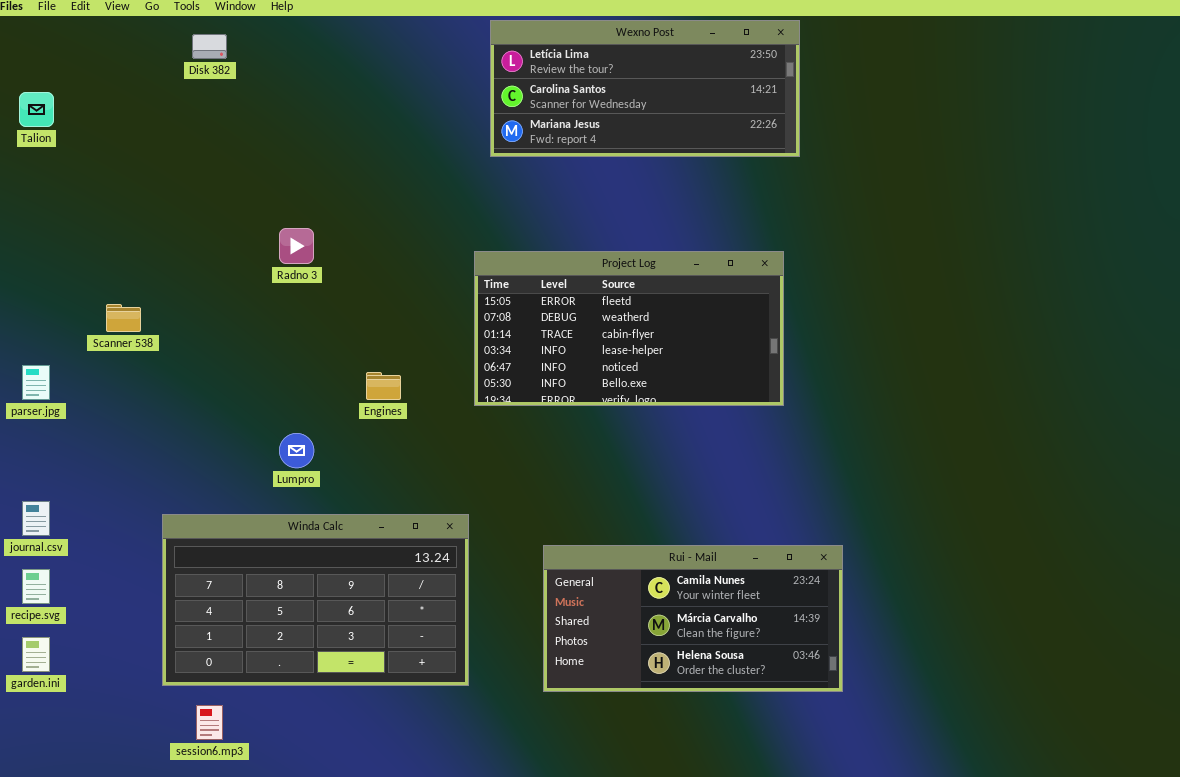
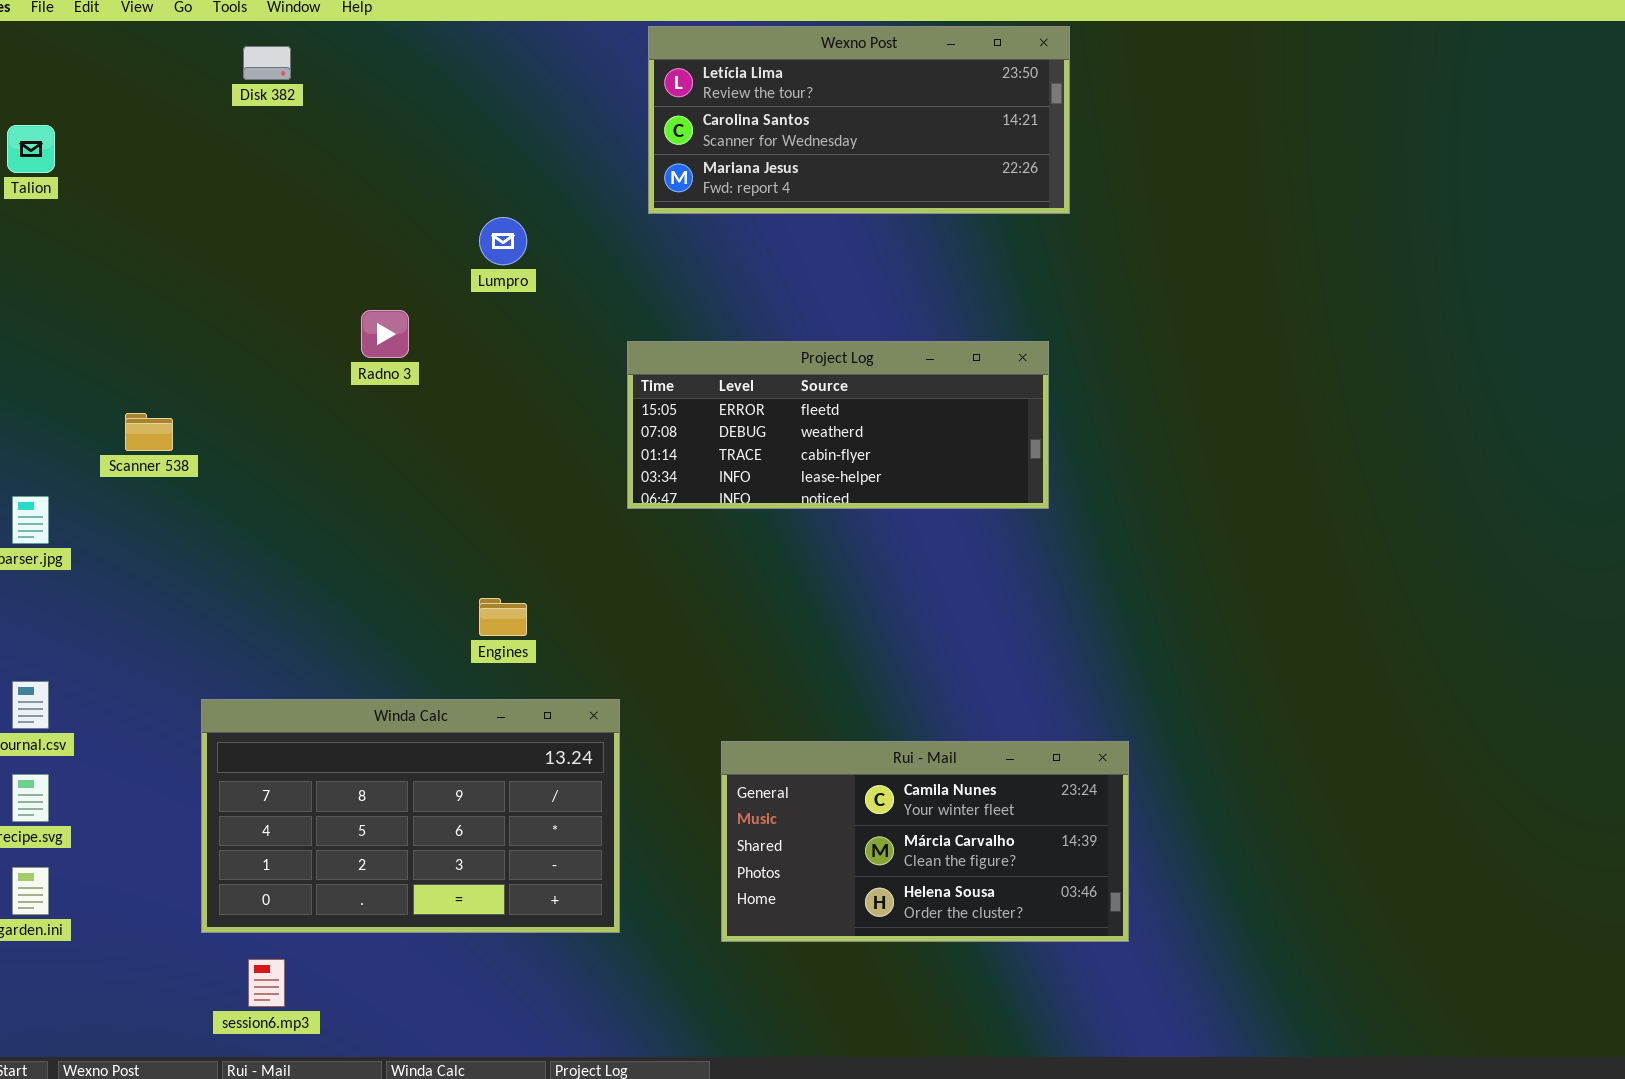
Project Log: [474,251,784,406] -> [627,341,1049,509], resized
Engines: [366,372,401,400] -> [479,598,527,636], moved
Lumpro: [279,433,314,468] -> [479,217,527,265], moved

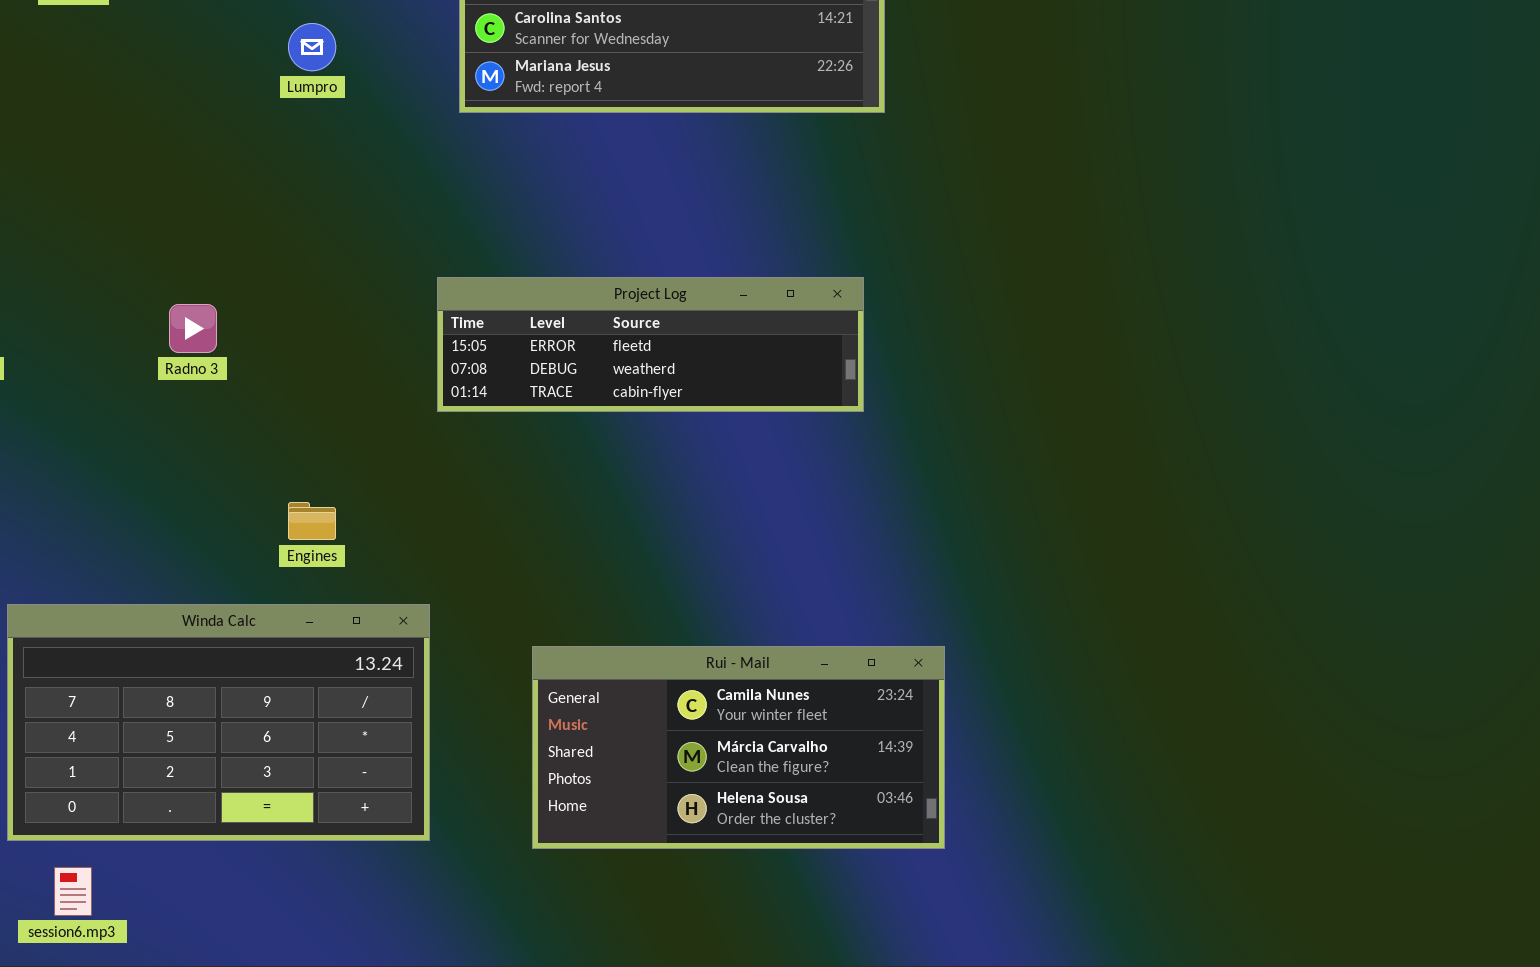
Lumpro: [479,217,527,265] -> [288,23,336,71], moved
Radno 3: [361,310,409,358] -> [169,304,217,353], moved
Project Log: [627,341,1049,509] -> [437,277,864,412], resized

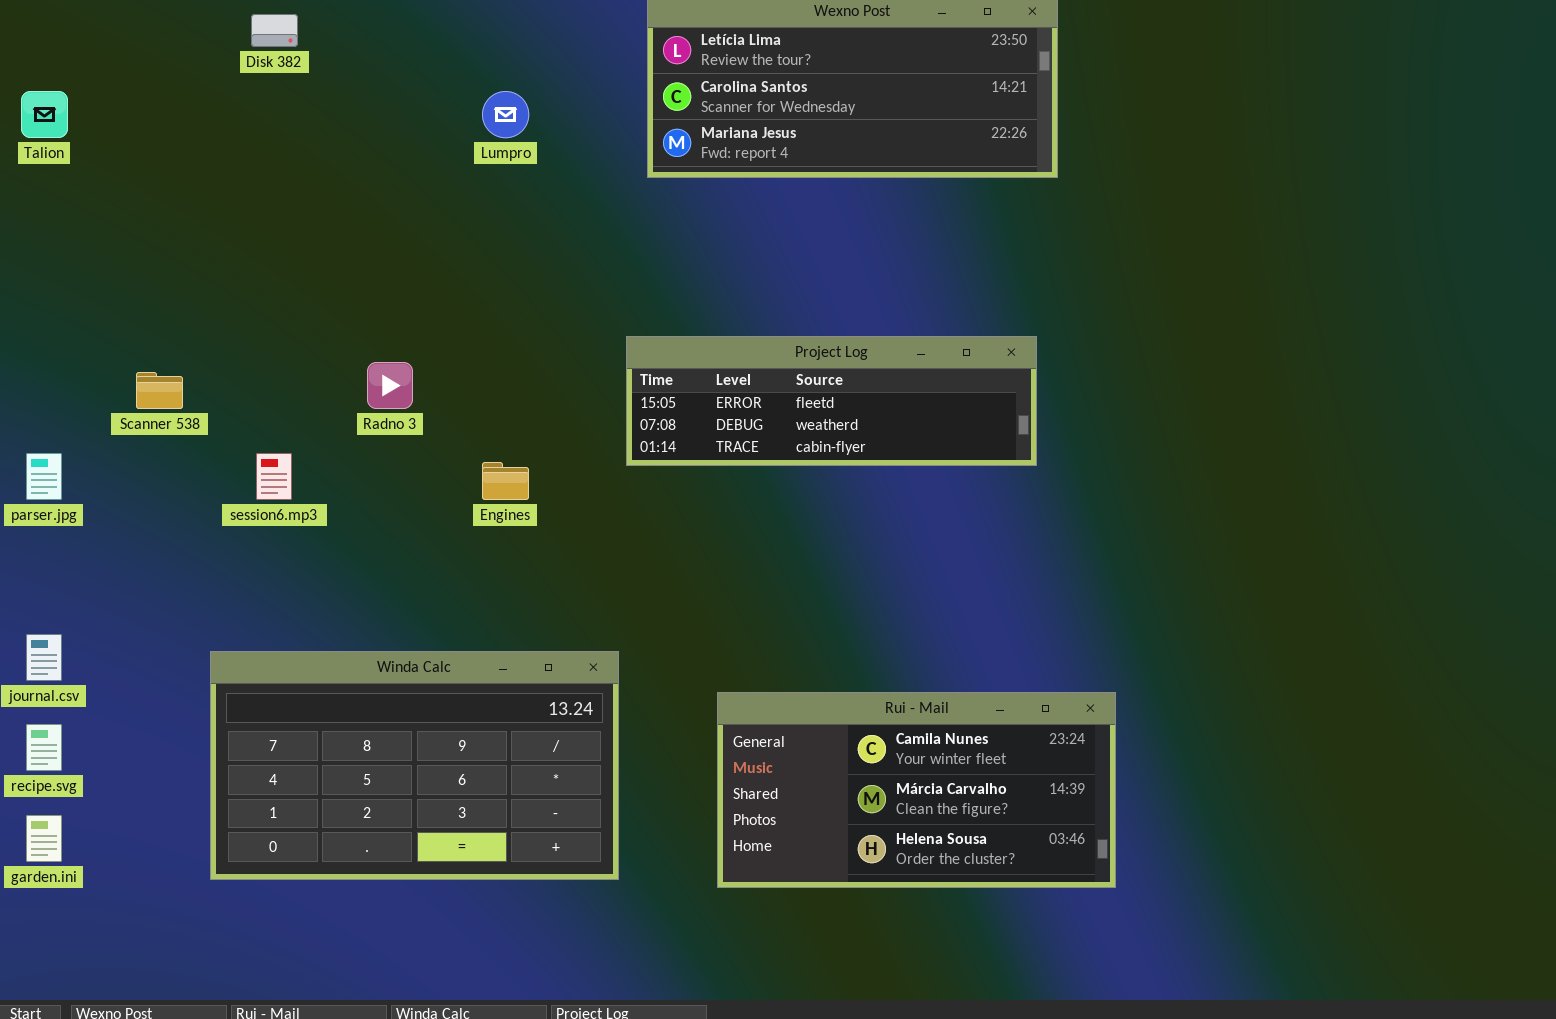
Engines: [288,502,336,540] -> [482,462,529,500], moved
session6.mp3: [54,867,92,916] -> [256,453,292,500], moved

